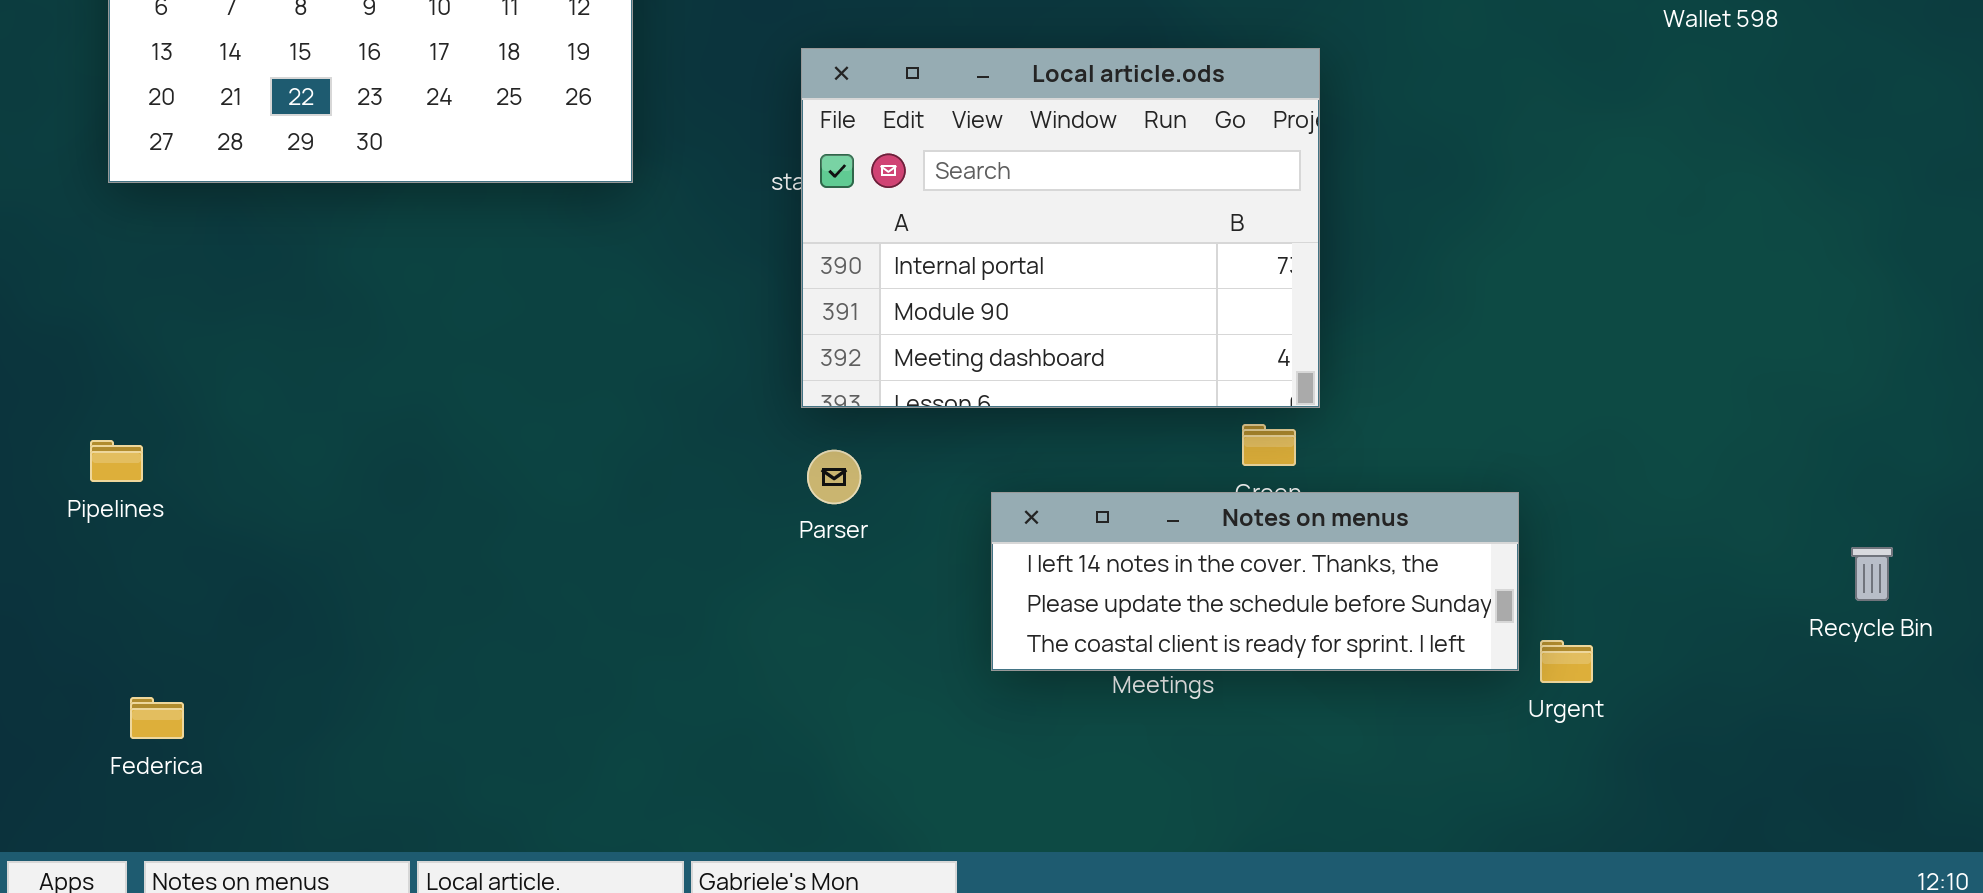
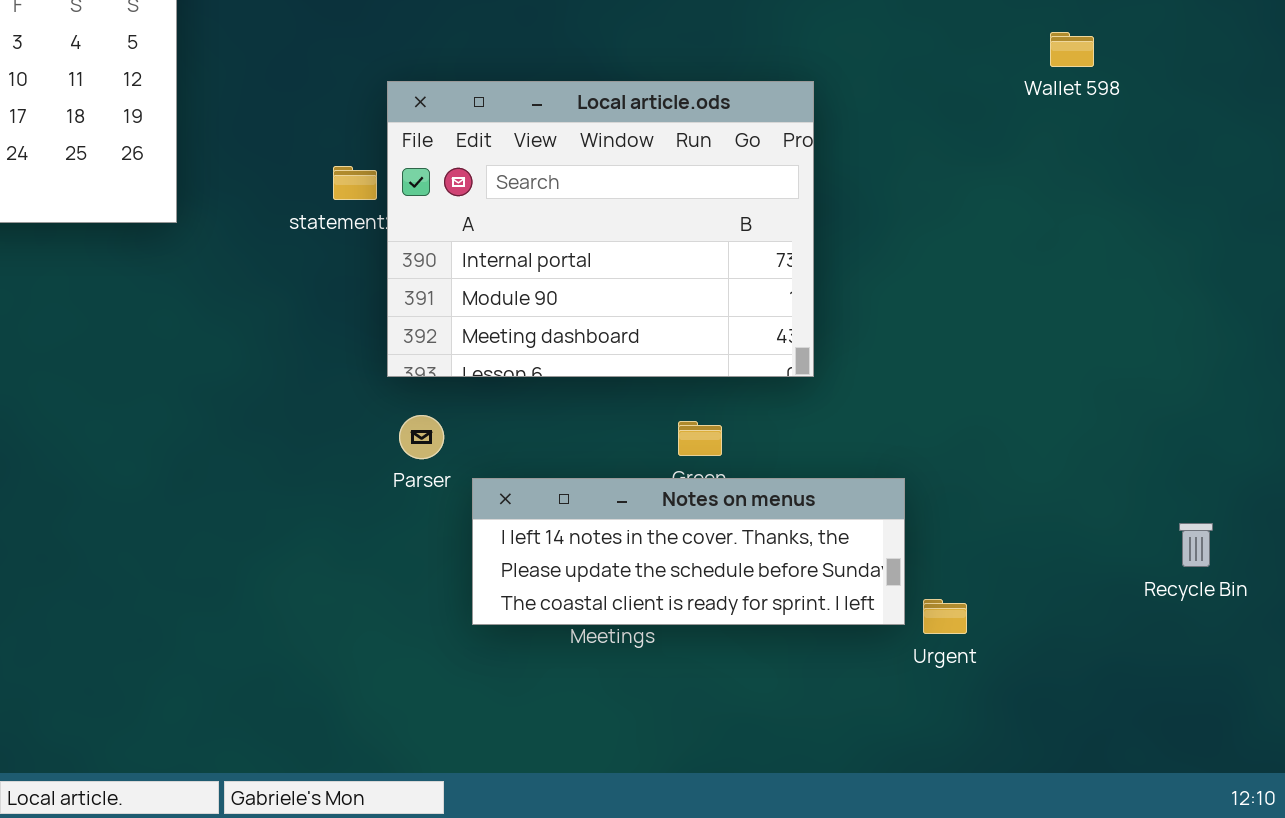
Local article.ods: [801,48,1320,408] -> [387,81,814,377], moved
Parser: [807,450,861,504] -> [399,415,444,459], moved

